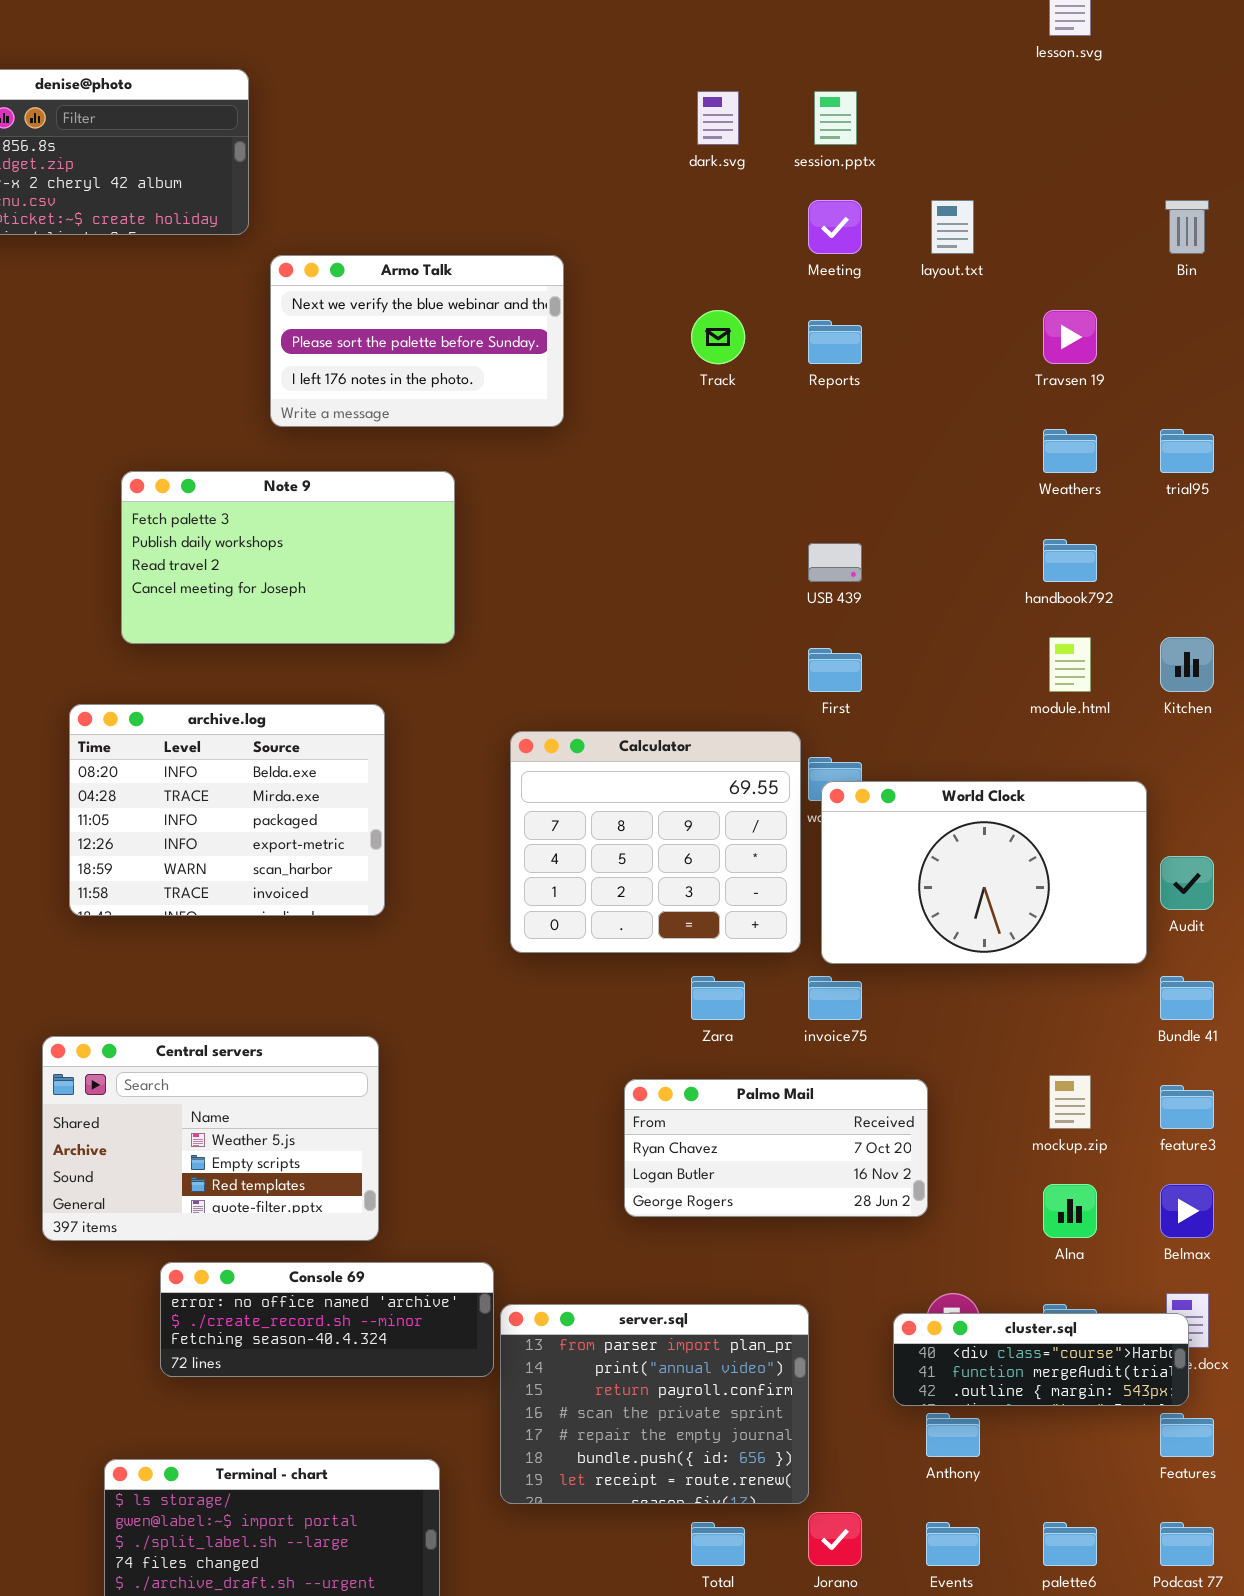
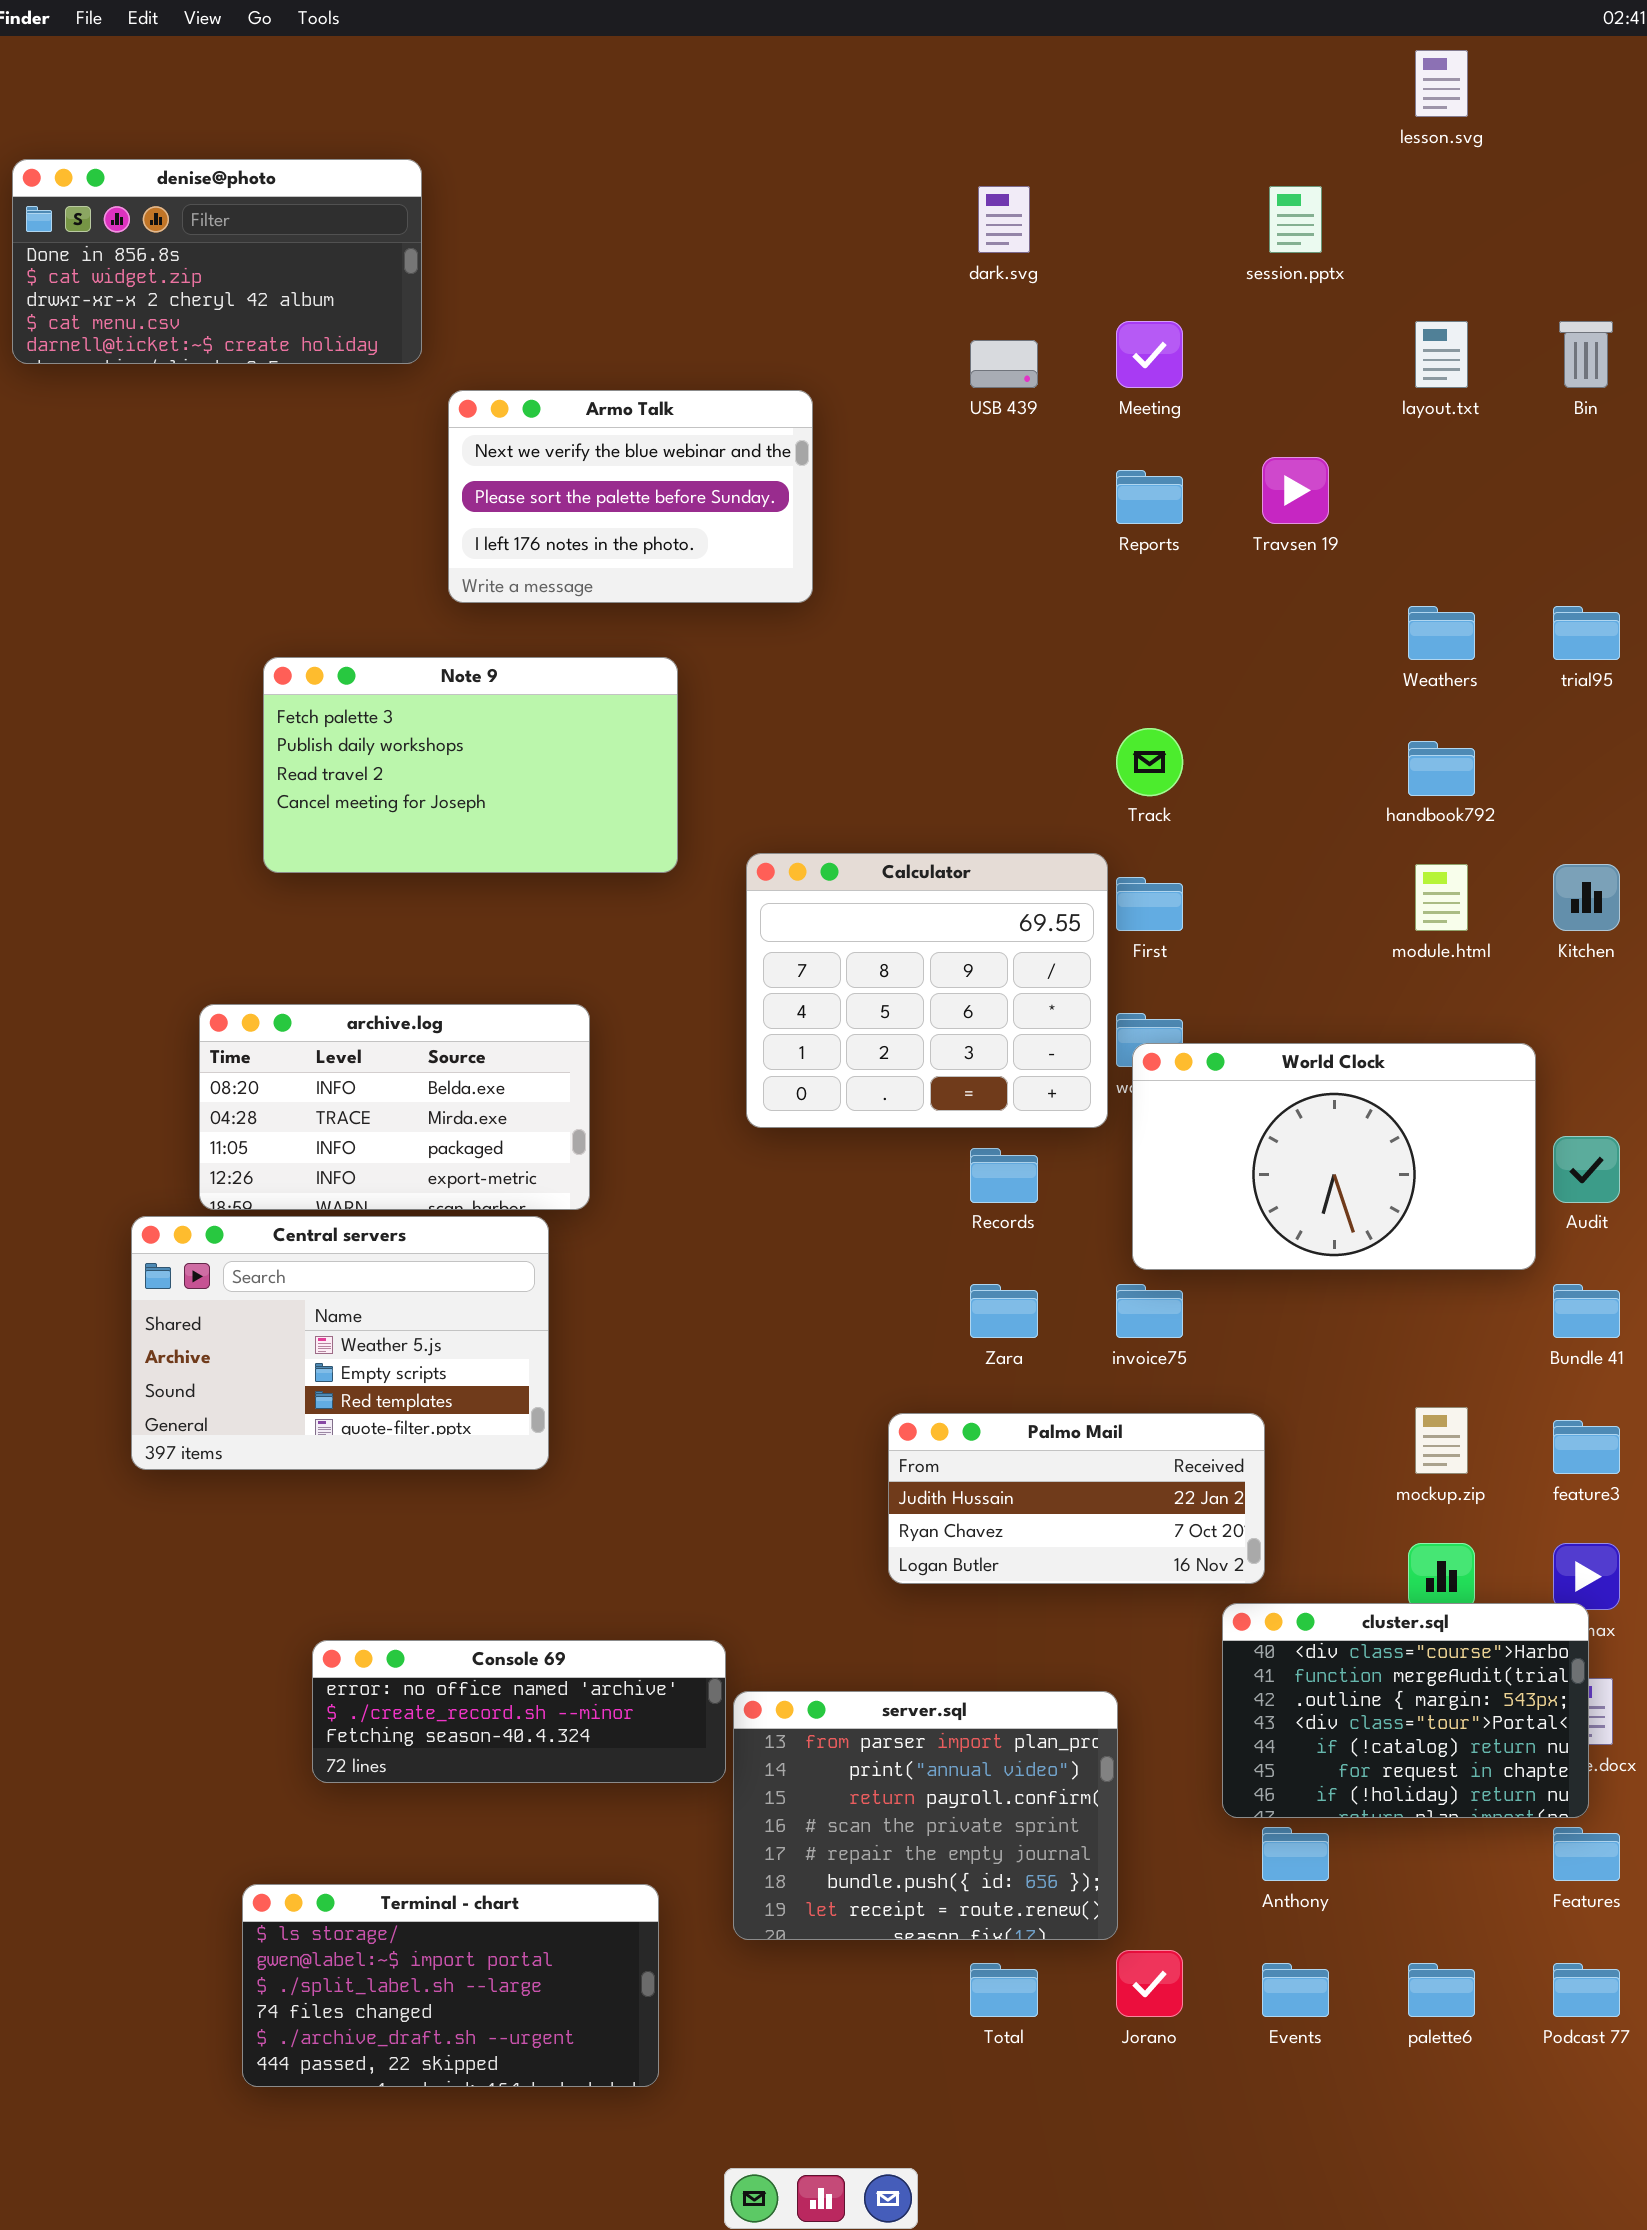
session.pptx: [814,91,857,145] -> [1269,186,1322,253], moved
layout.txt: [931,200,974,254] -> [1415,321,1468,388], moved
Track: [691,310,745,364] -> [1116,728,1183,796], moved
Travsen 19: [1043,310,1097,364] -> [1262,457,1329,524], moved
USB 439: [808,543,862,582] -> [970,340,1038,388], moved
archive.log: [69,704,385,916] -> [199,1004,590,1210], resized
Calculator: [510,731,801,953] -> [746,853,1108,1128], moved
Central servers: [42,1036,379,1241] -> [131,1216,549,1470], moved
Palmo Mail: [624,1079,928,1217] -> [888,1413,1265,1584], scrolled up 1 row
cluster.sql: [893,1313,1189,1406] -> [1222,1603,1589,1818], resized

